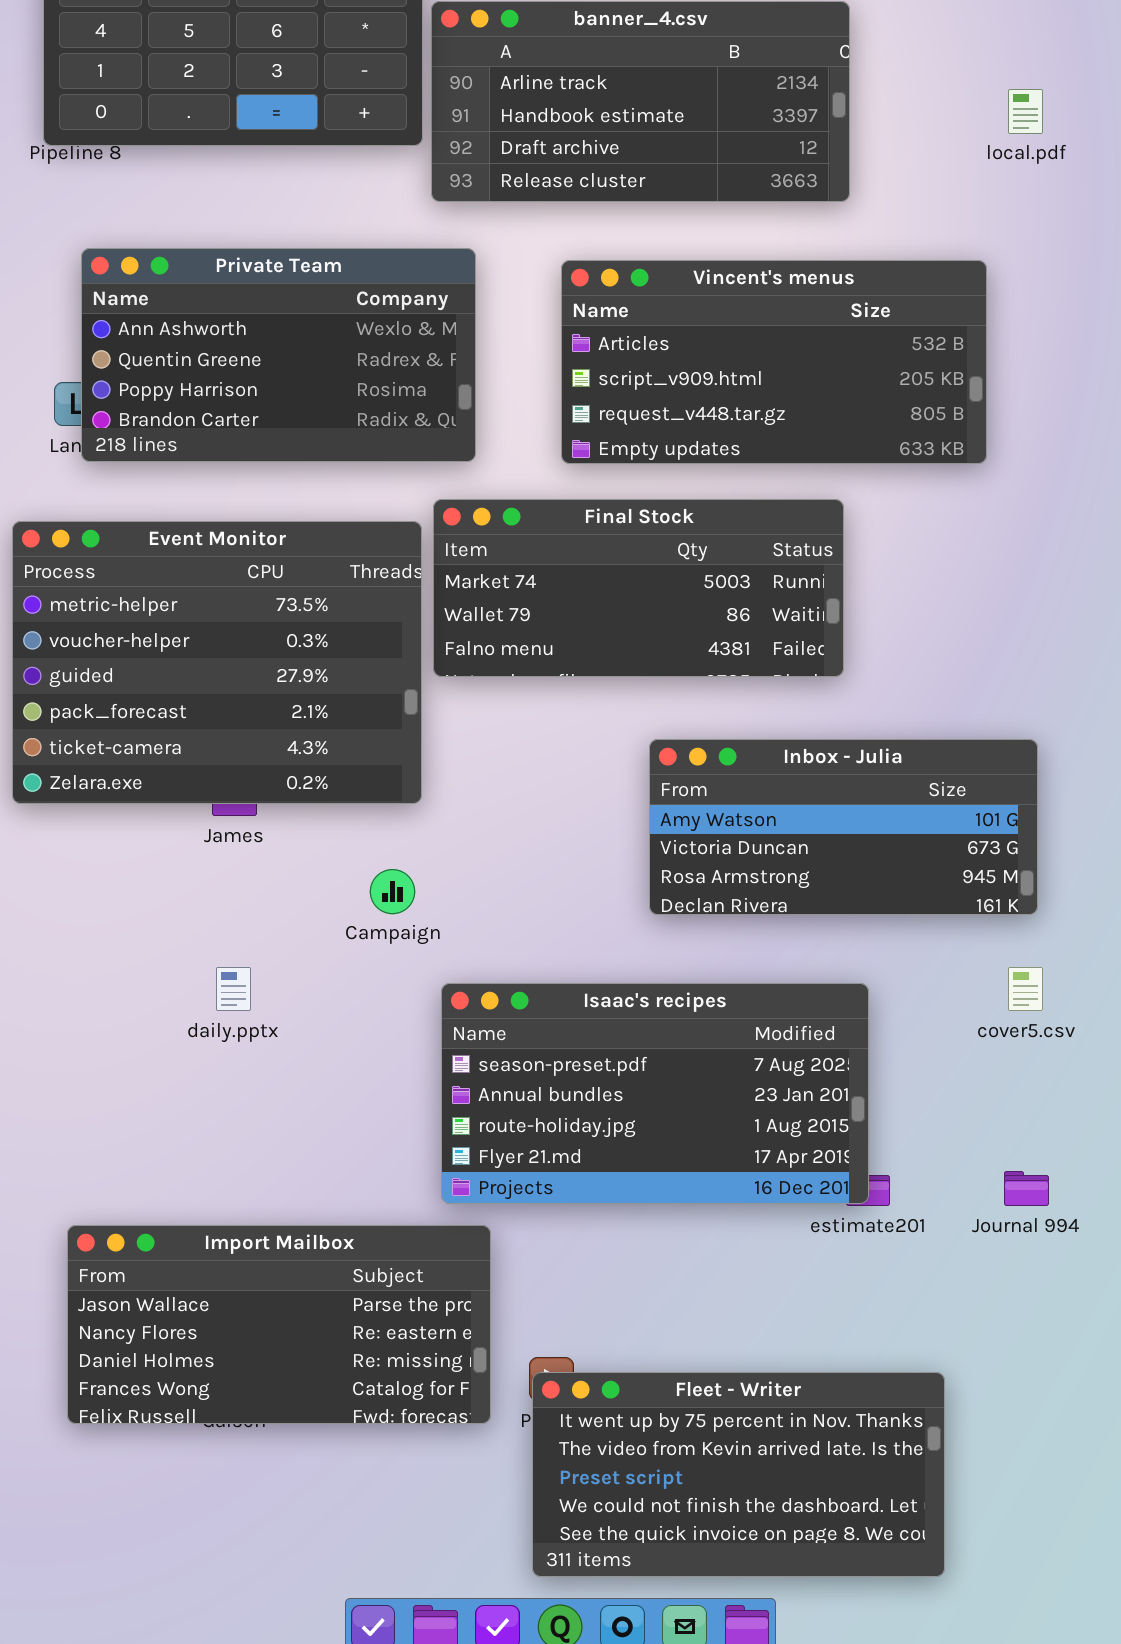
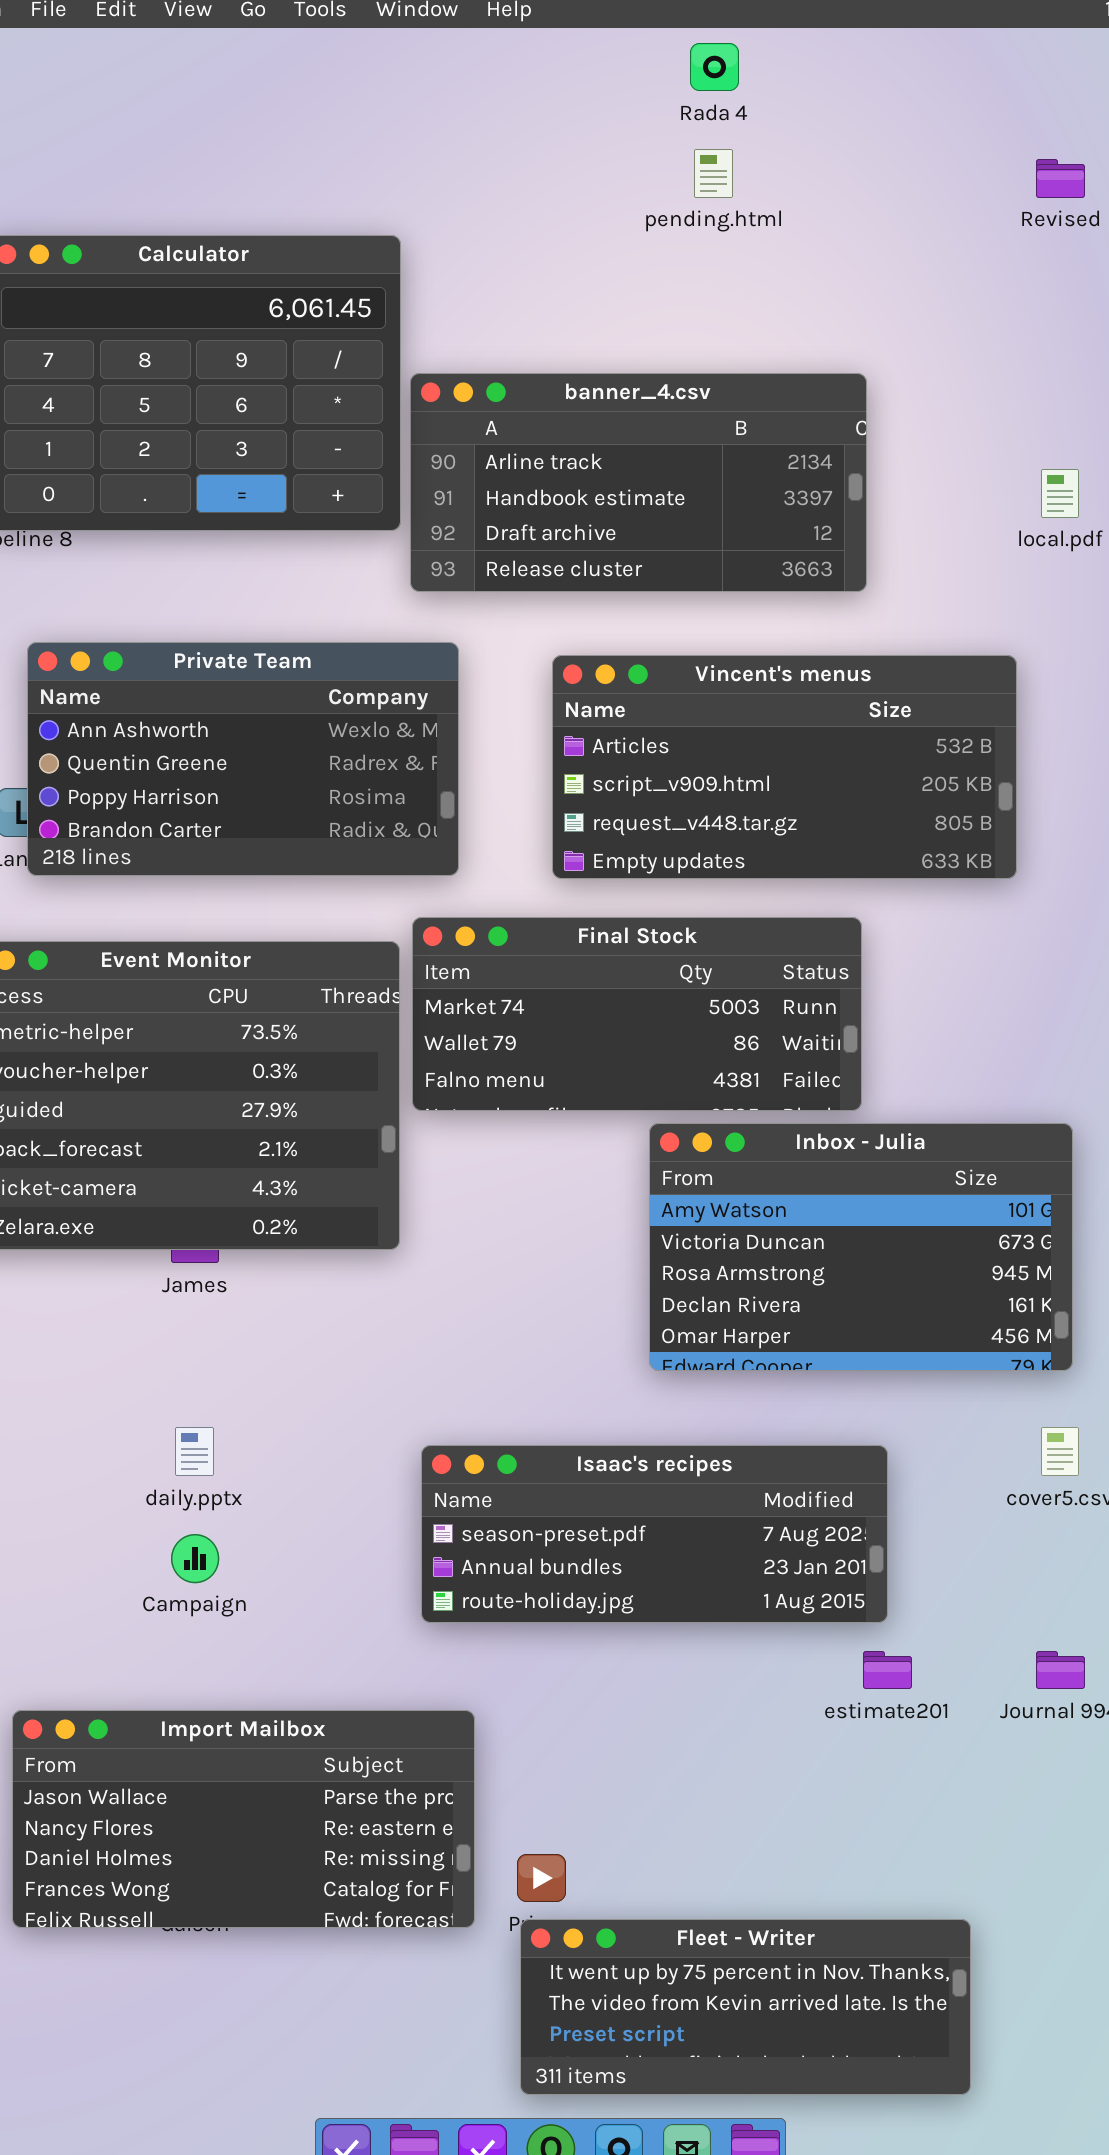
Inbox - Julia: [649,739,1038,915] -> [649,1123,1073,1371], resized
Campaign: [370,869,415,914] -> [171,1534,219,1583], moved
Isaac's recipes: [441,983,869,1204] -> [421,1445,888,1623], resized
Fleet - Writer: [532,1372,945,1577] -> [520,1919,971,2095], resized

